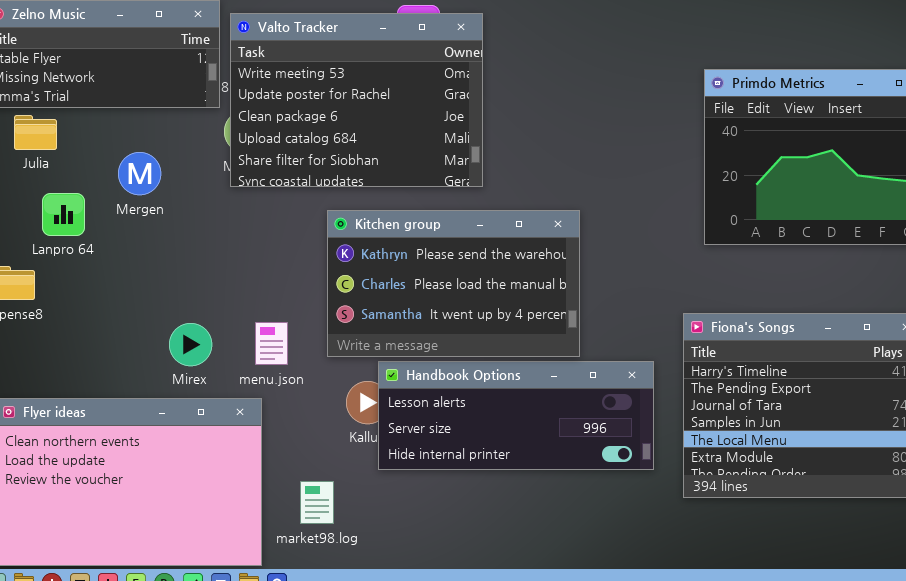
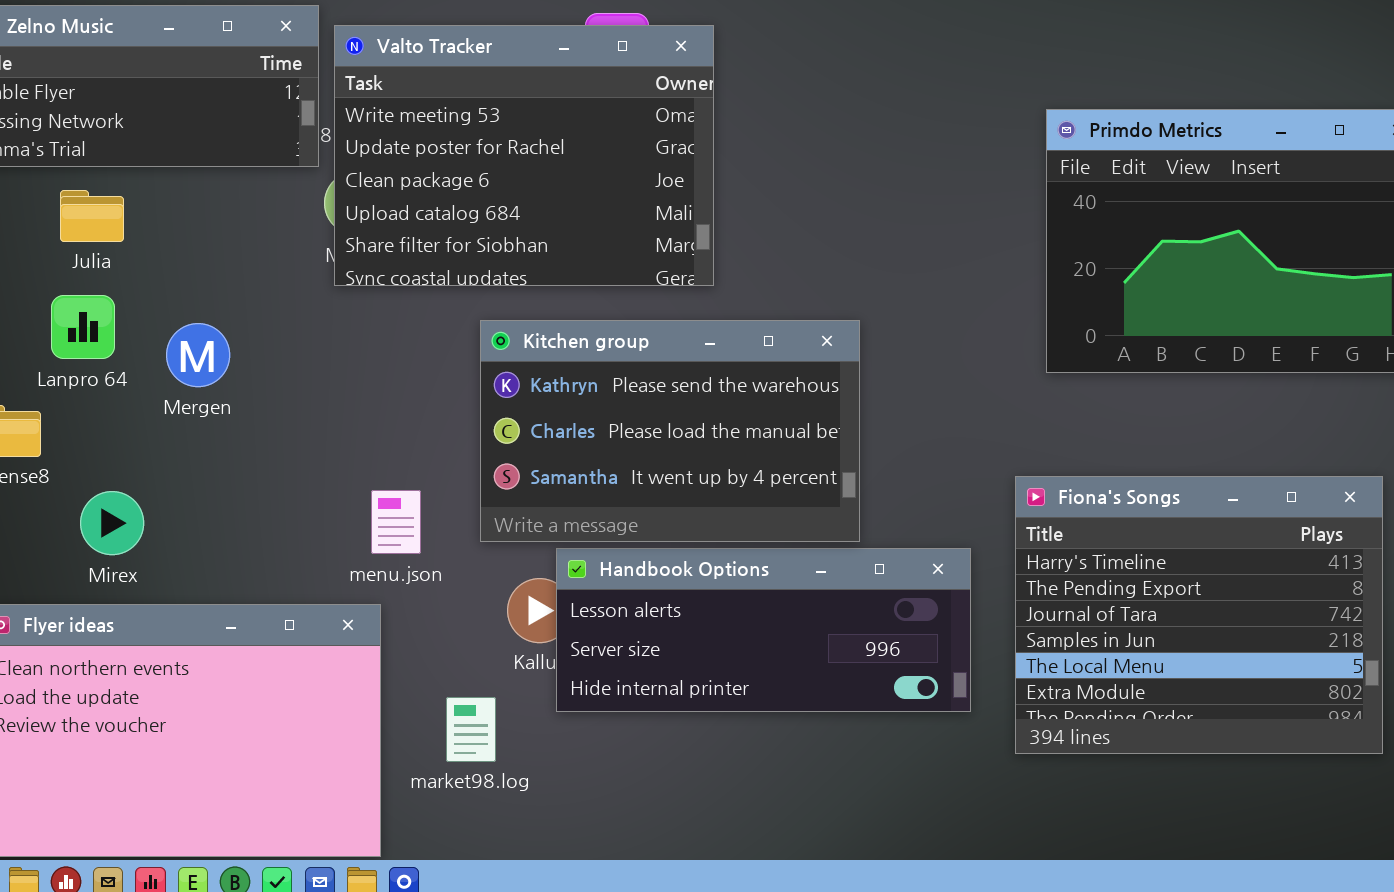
Julia: [14,115,57,150] -> [60,190,124,242], moved
Mergen: [118,152,161,195] -> [166,323,230,387], moved
Mirex: [169,323,212,366] -> [80,491,144,555], moved
market98.log: [300,481,334,524] -> [446,697,496,762], moved

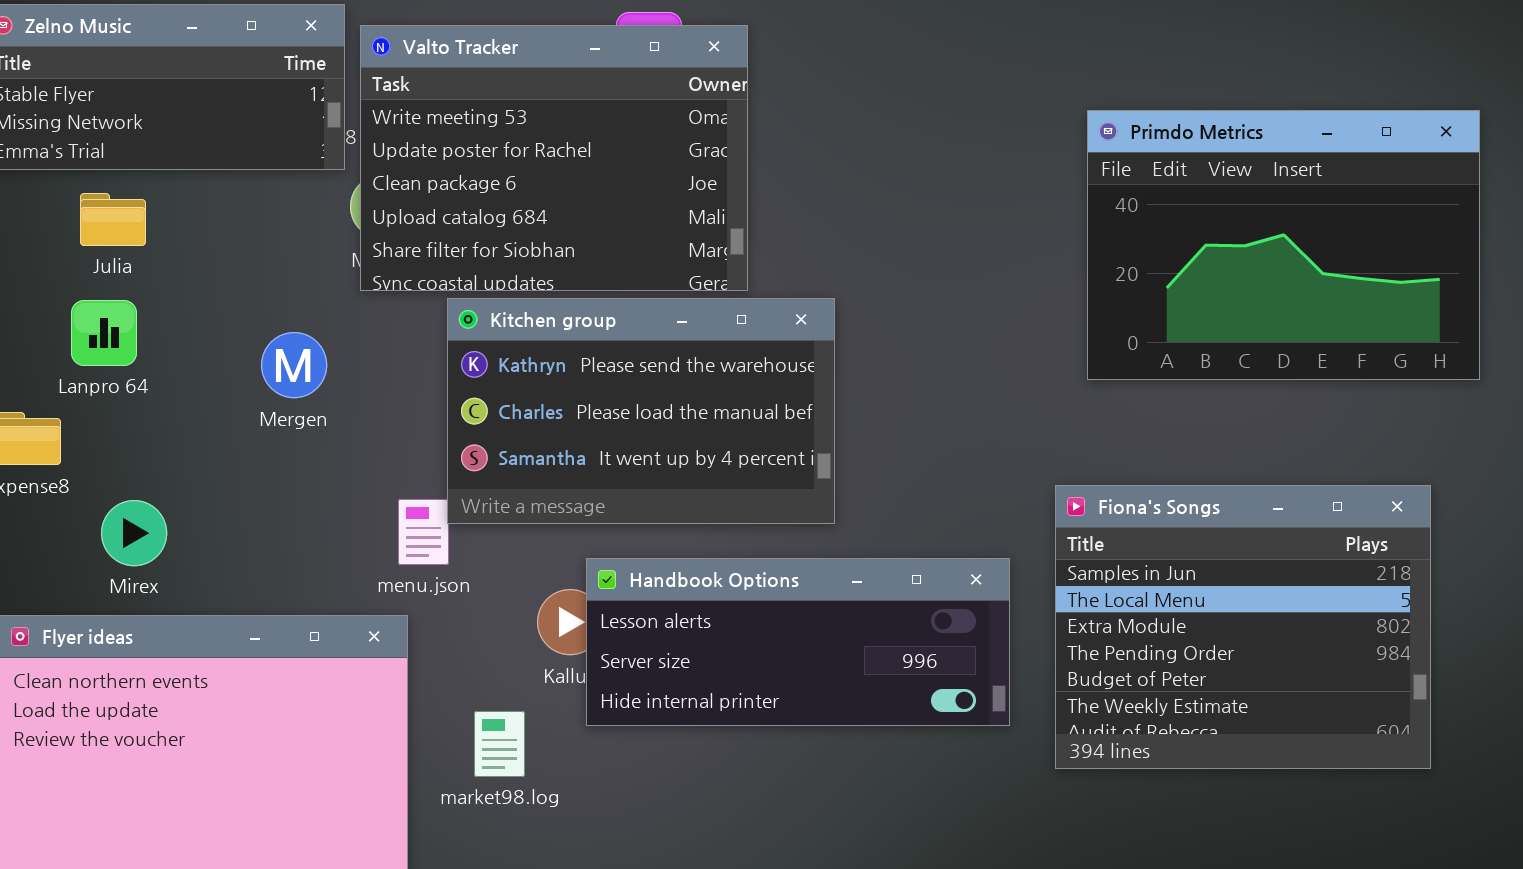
Kitchen group: [480,320,860,542] -> [447,298,835,524], moved
Mergen: [166,323,230,387] -> [261,332,327,398], moved
Fiona's Songs: [1015,476,1383,754] -> [1055,485,1431,769], scrolled down 3 rows

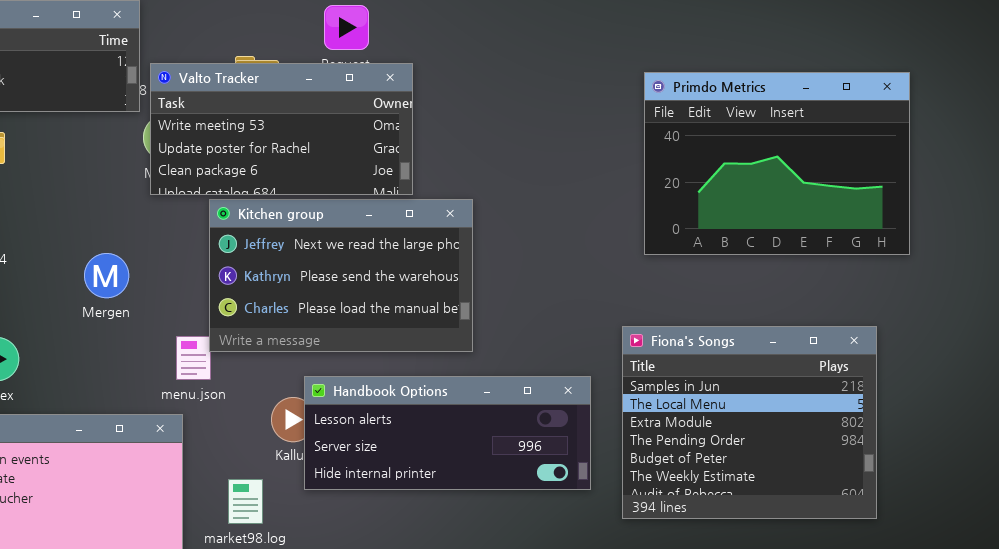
Valto Tracker: [360,25,748,291] -> [150,63,413,195], resized
Kitchen group: [447,298,835,524] -> [209,199,473,352], scrolled up 1 row
Mergen: [261,332,327,398] -> [84,253,129,298], moved

